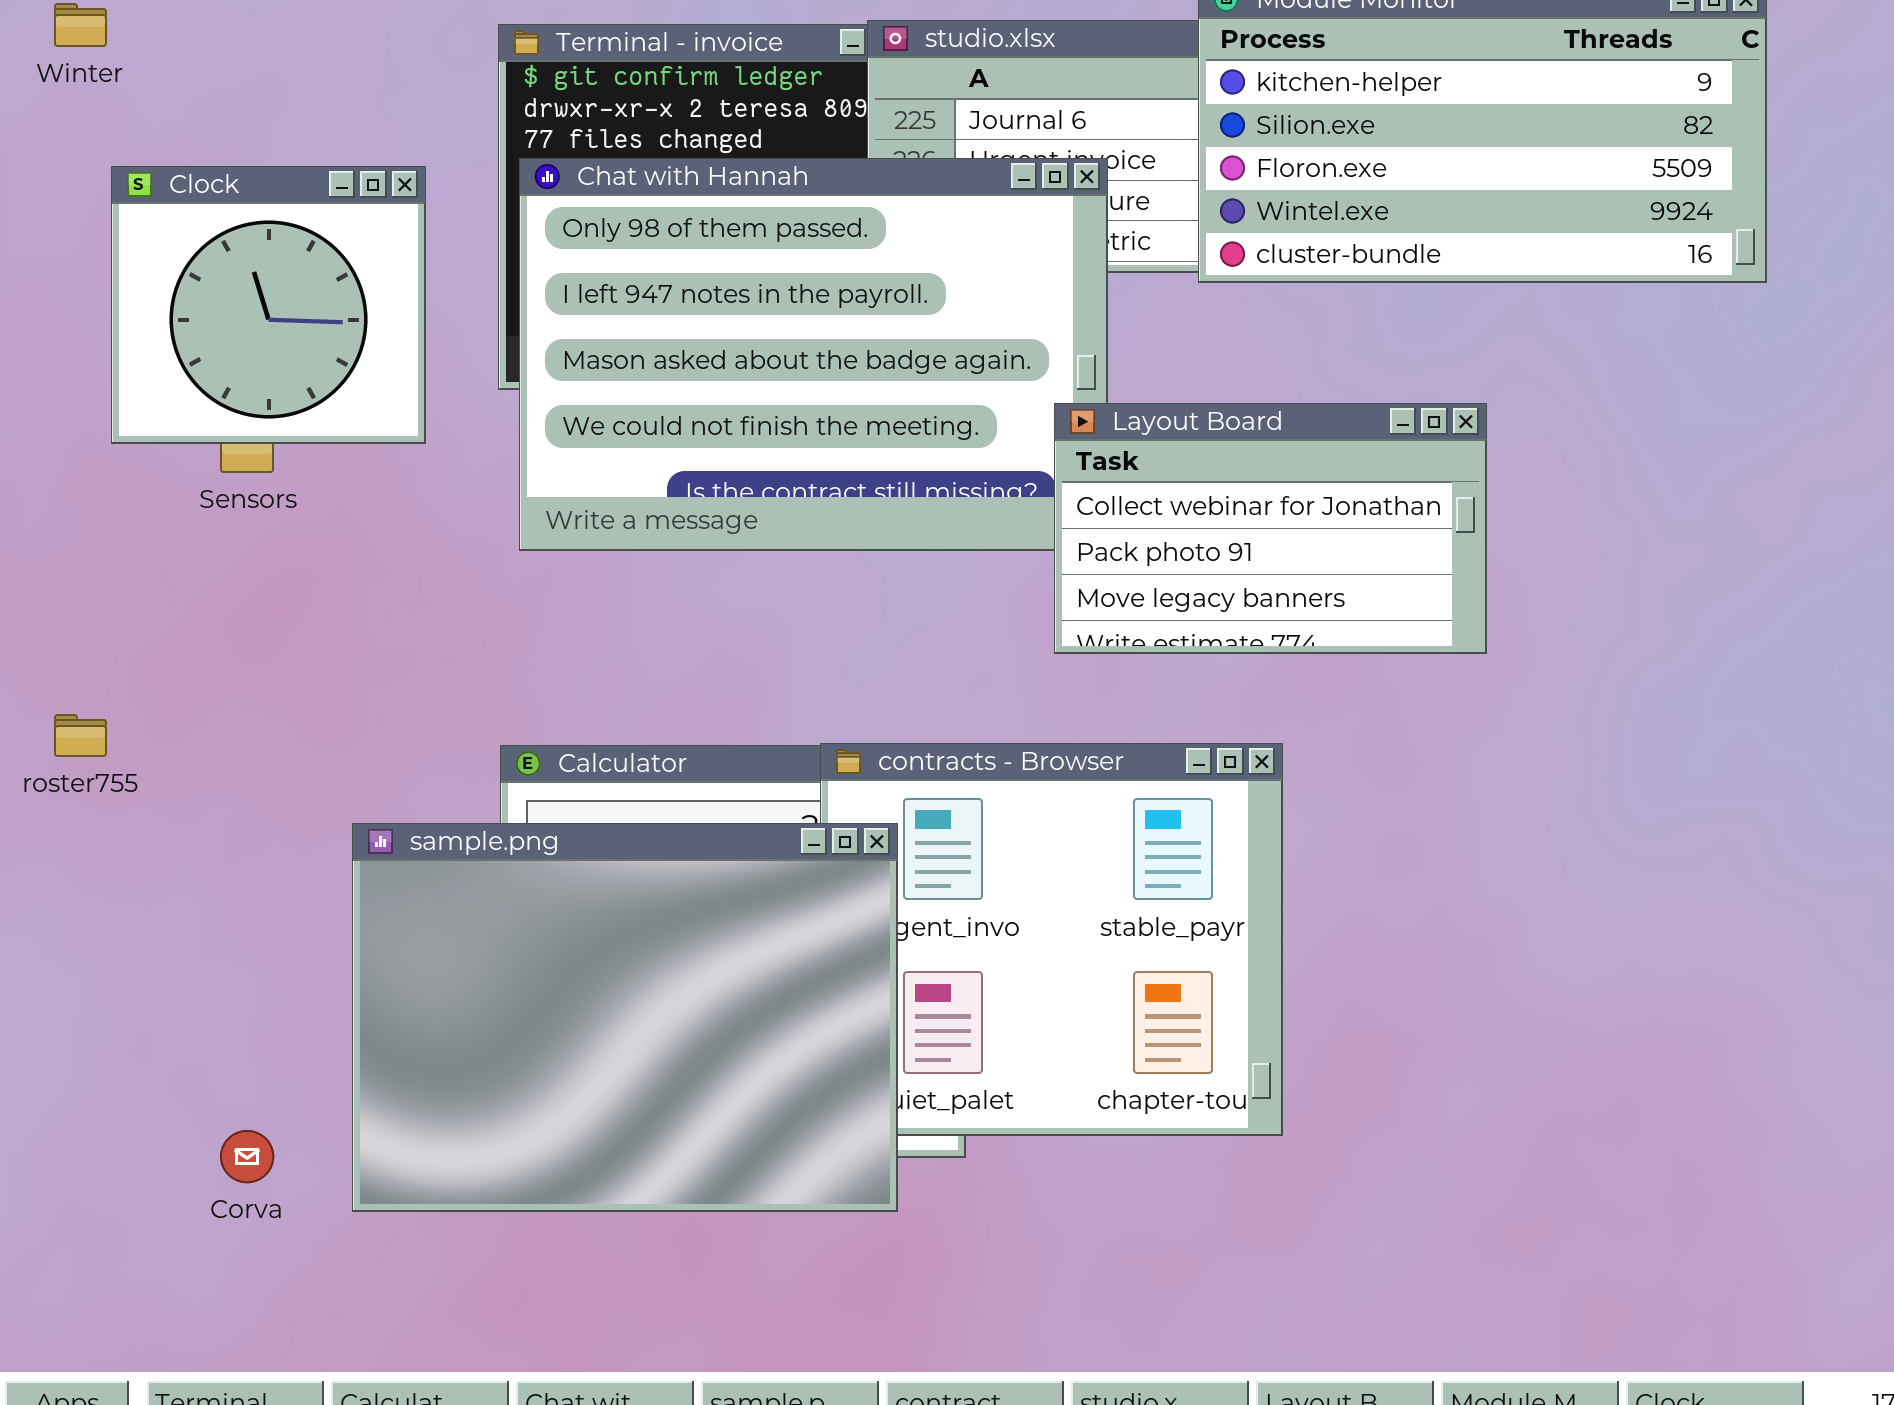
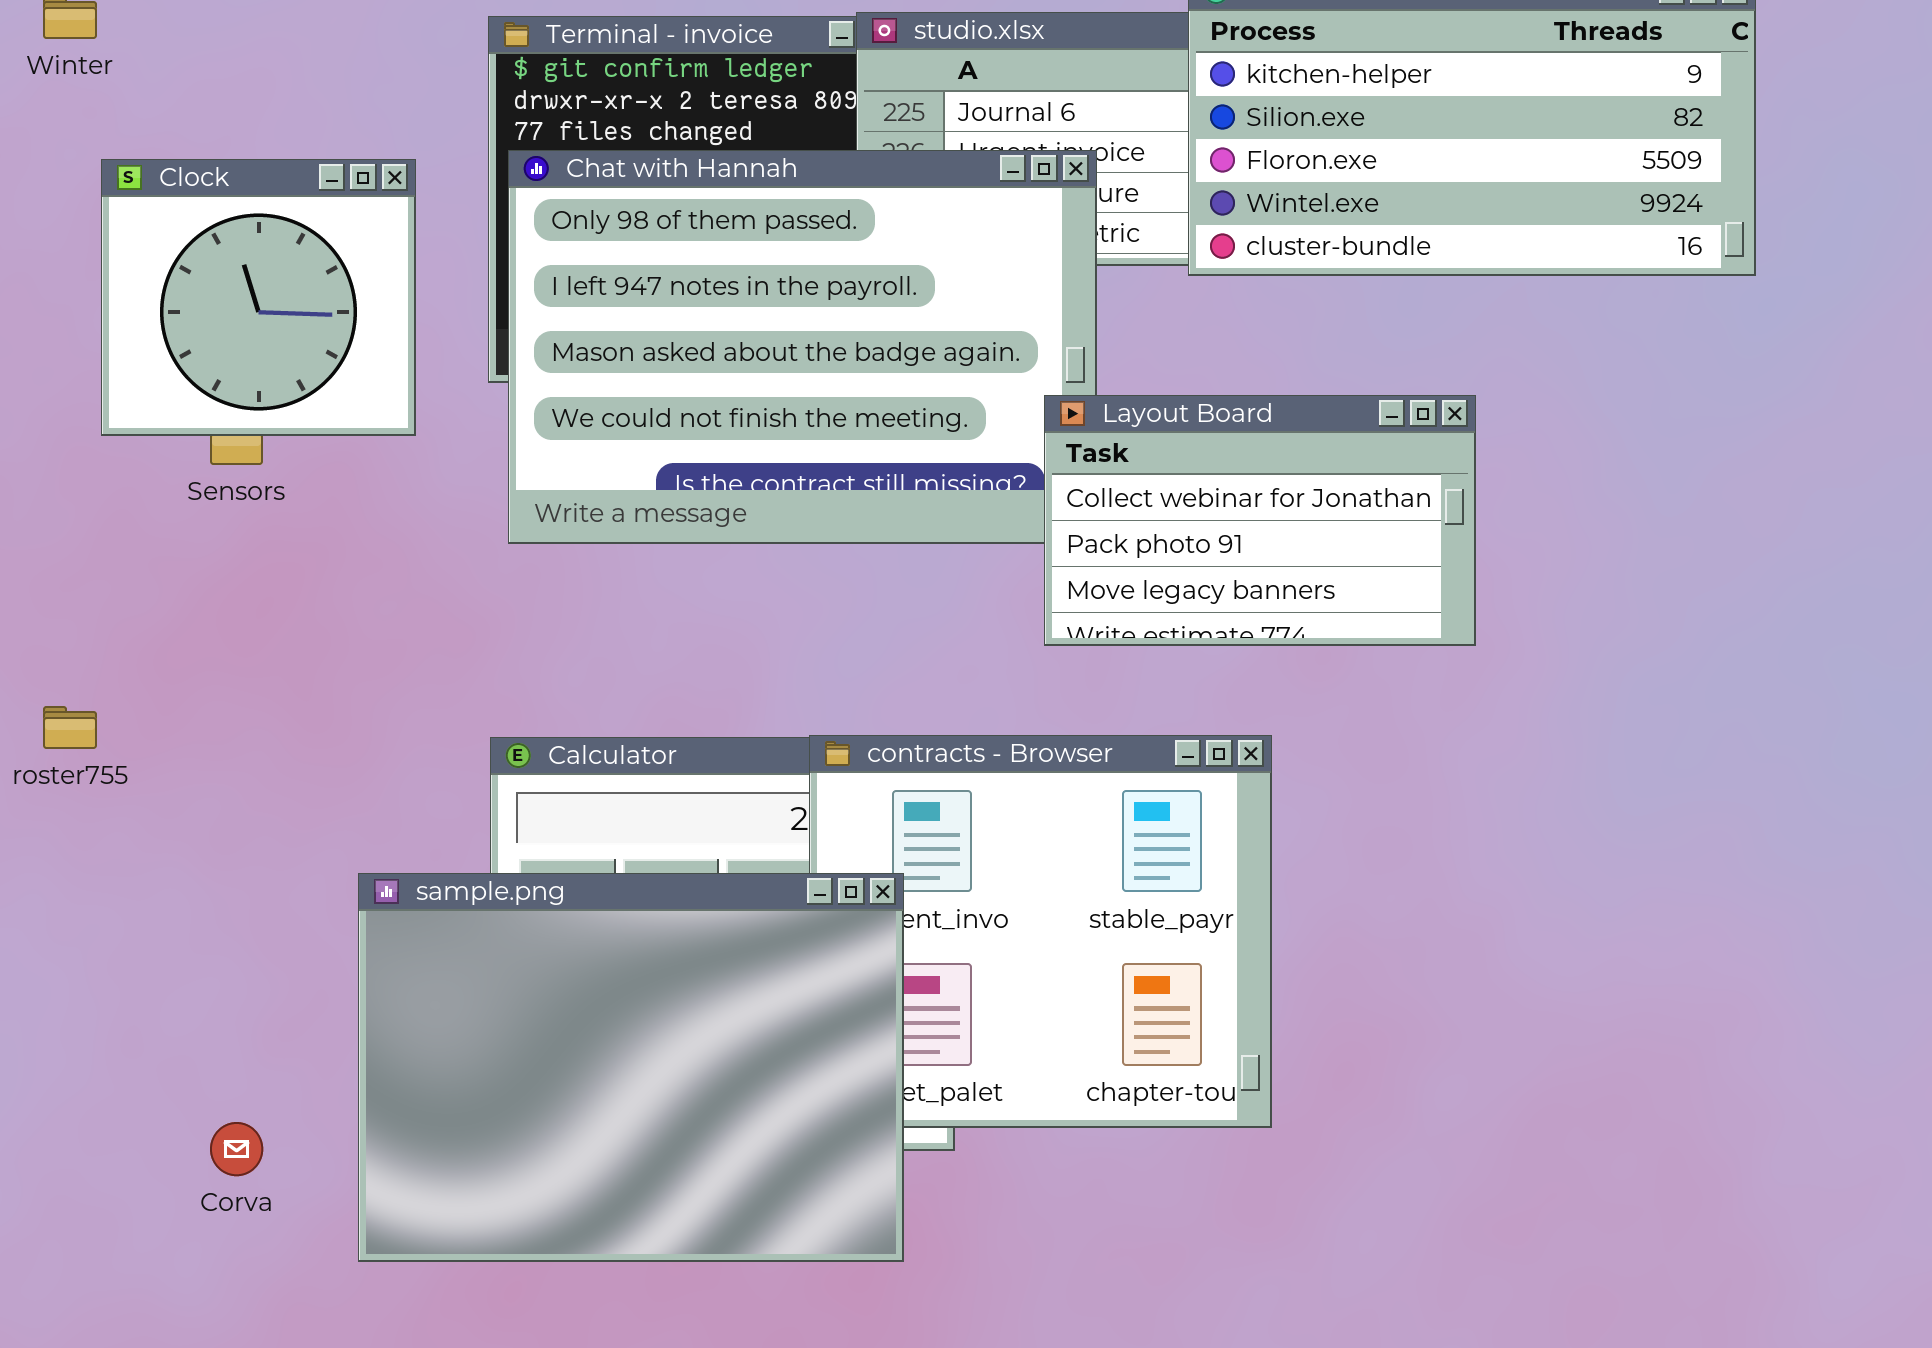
sample.png: [352,823,898,1212] -> [358,873,904,1262], moved

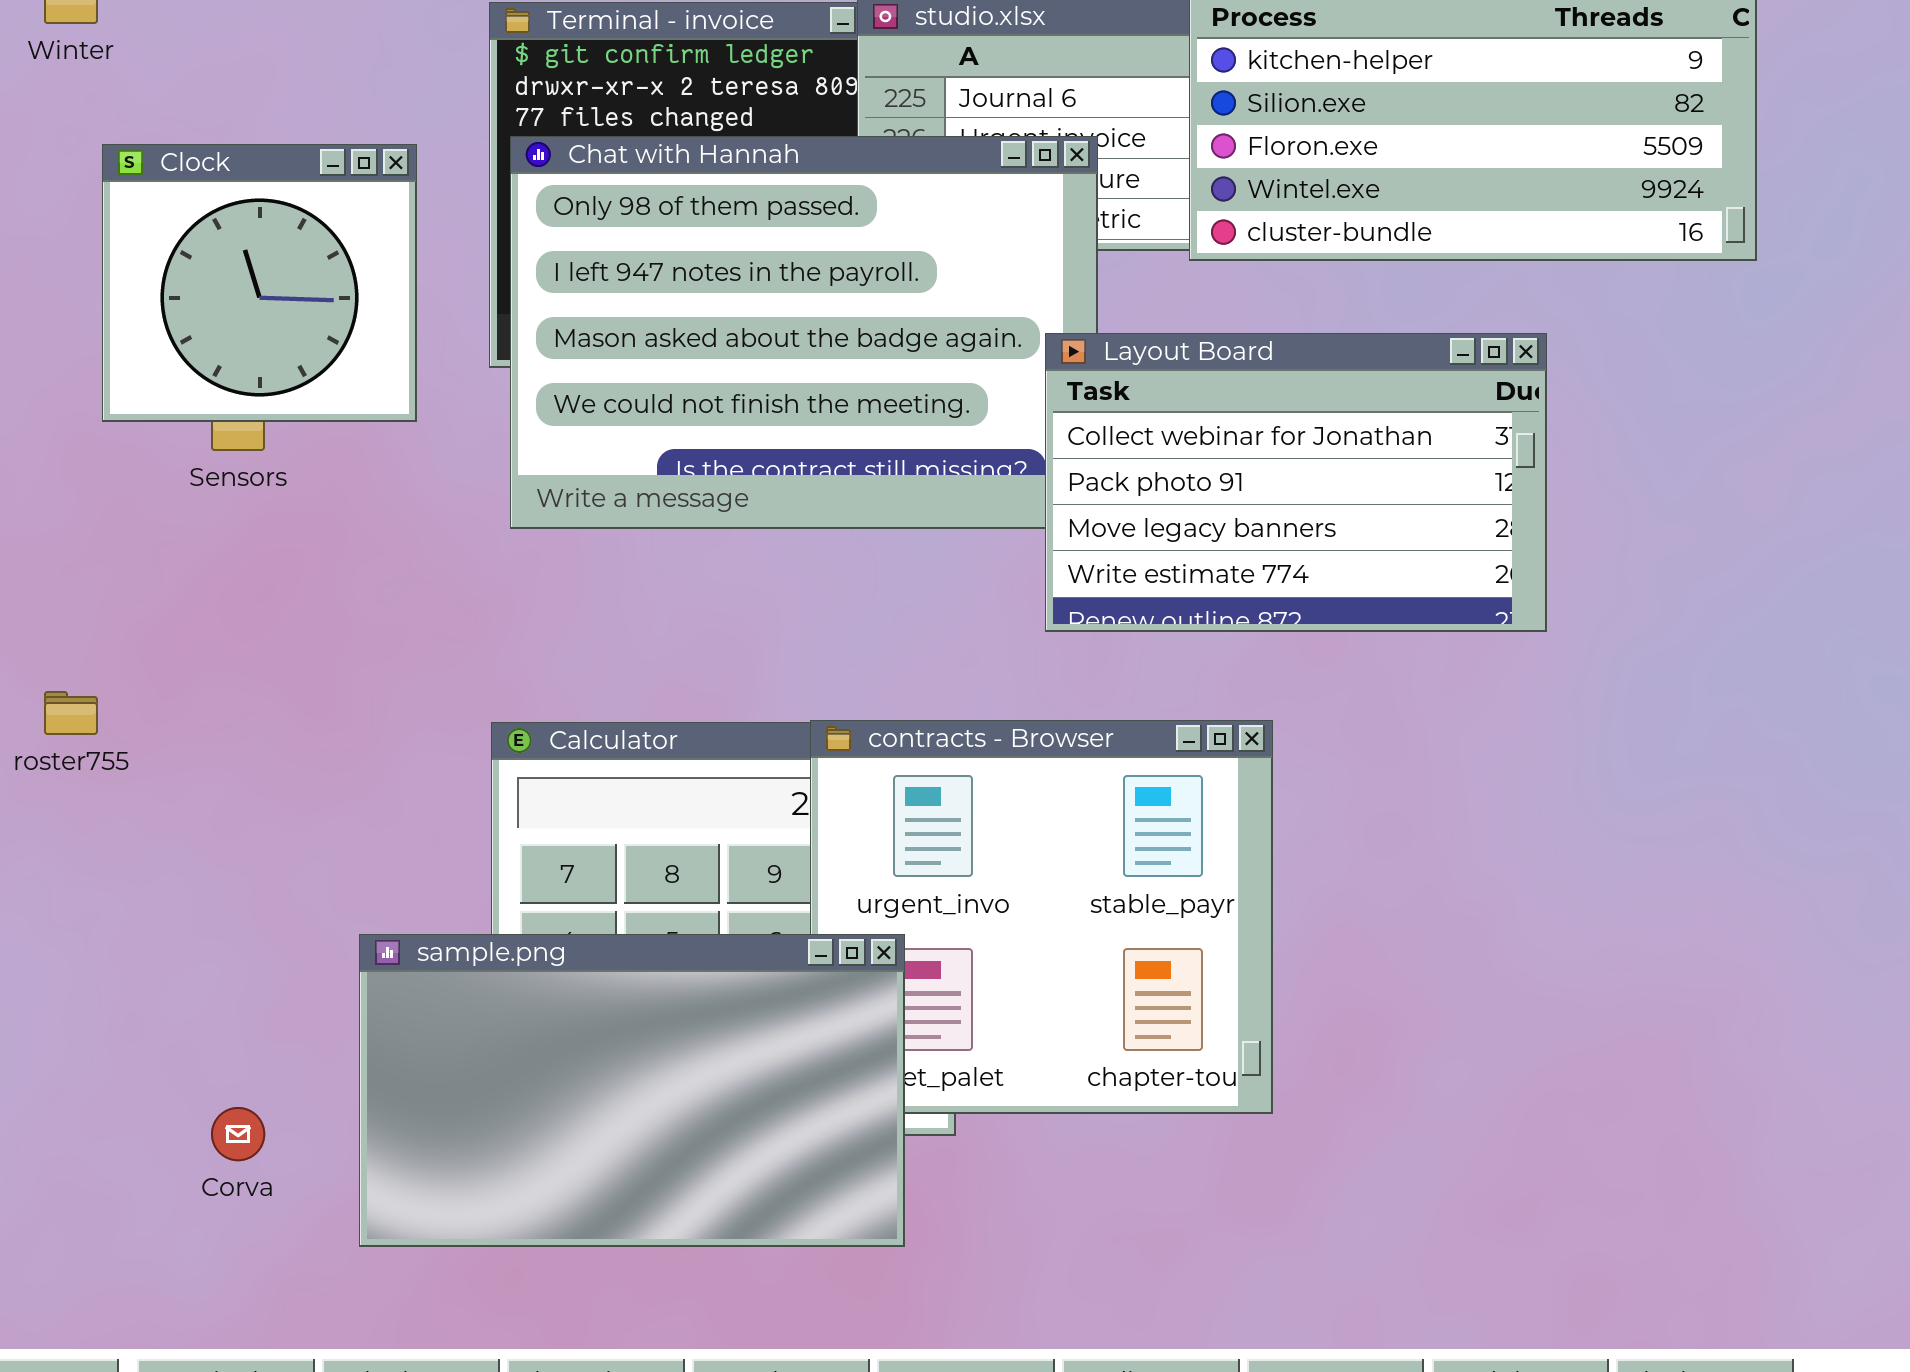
Layout Board: [1044,395,1476,646] -> [1045,333,1547,632], resized
sample.png: [358,873,904,1262] -> [359,934,905,1247], resized

